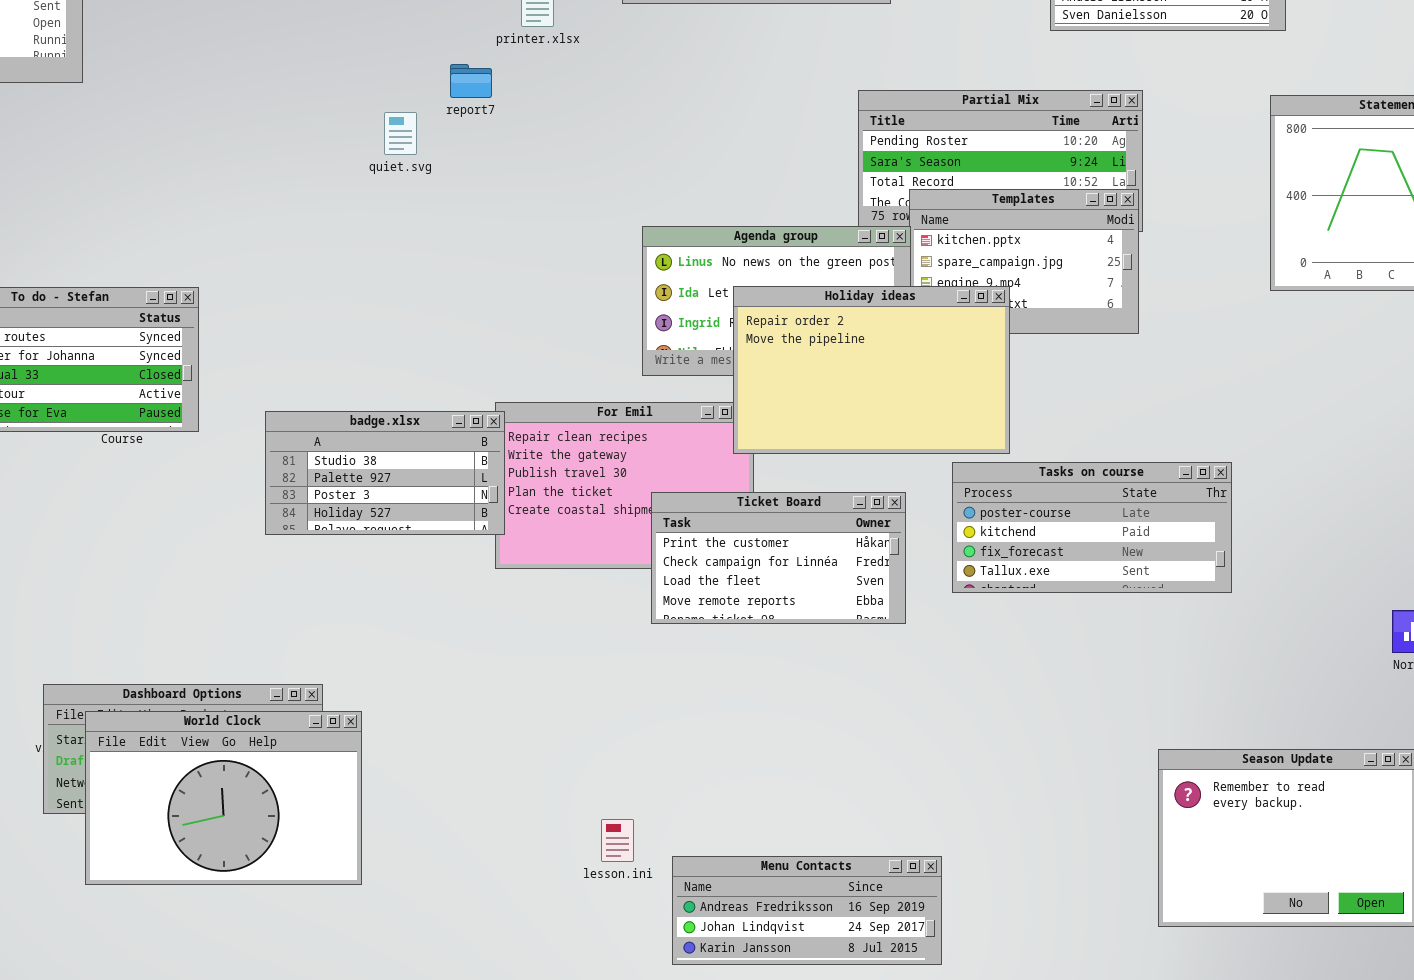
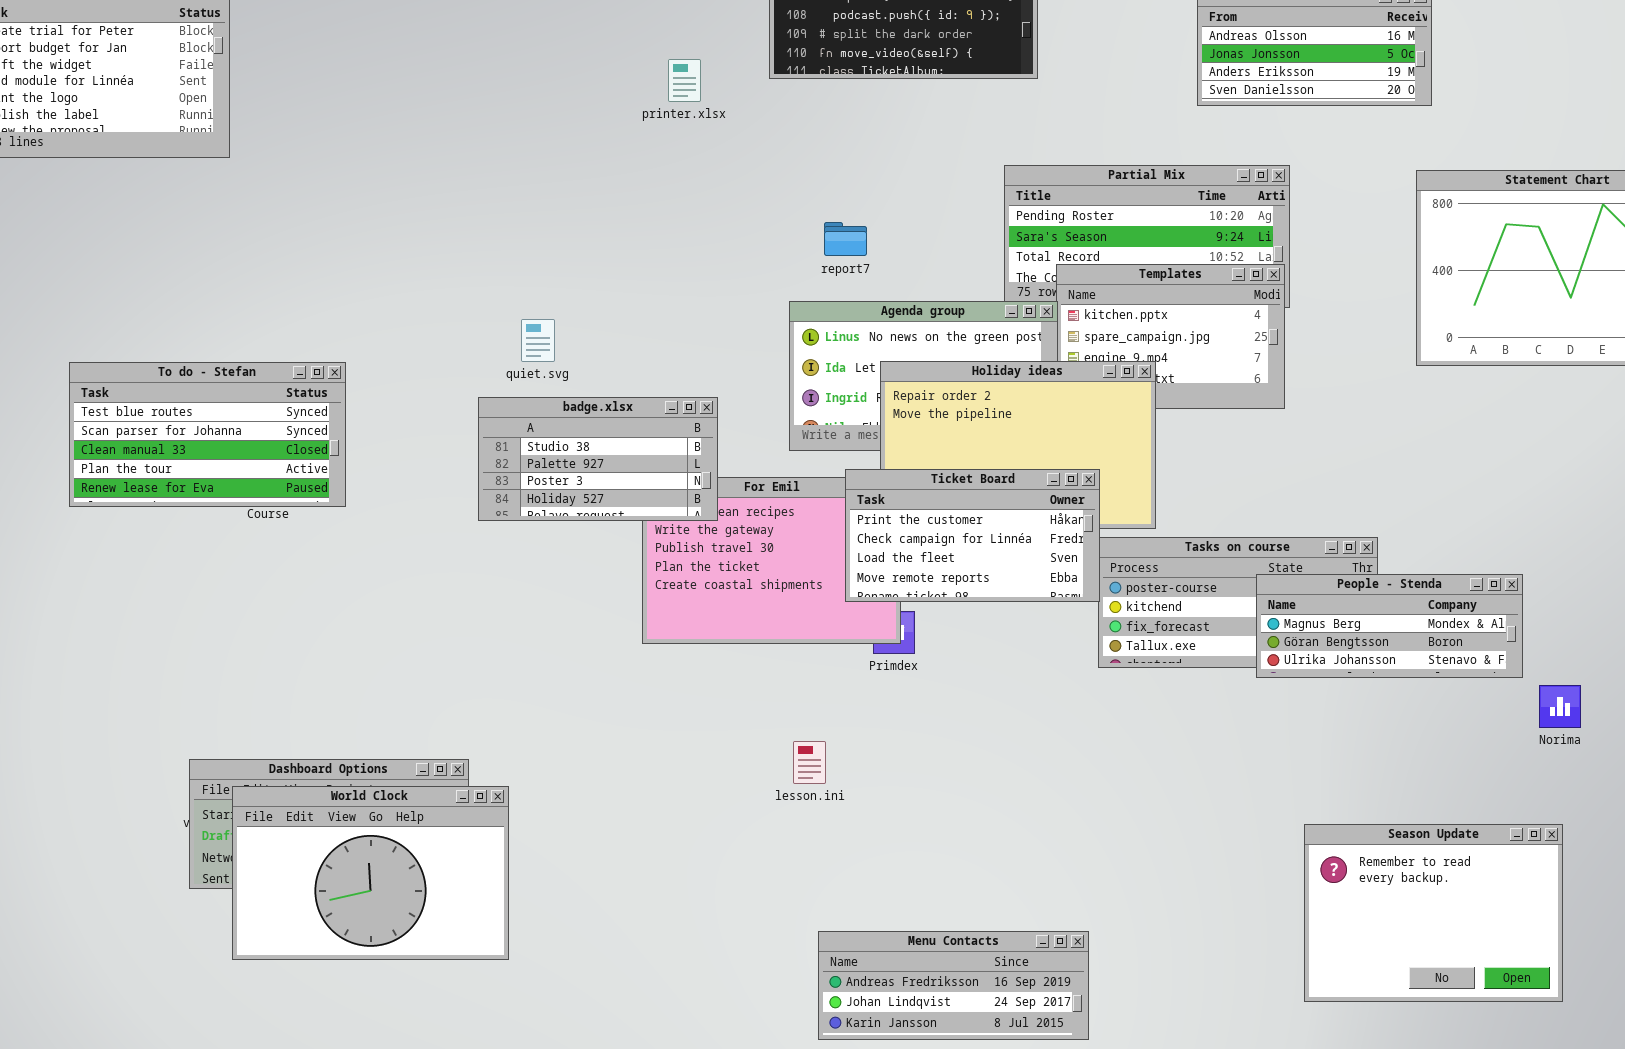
report7: [450,64,492,98] -> [824,222,867,256], moved
quiet.svg: [384,112,417,155] -> [521,319,555,362], moved
badge.xlsx: [265,411,505,535] -> [478,397,718,521], moved
Ticket Board: [651,492,906,624] -> [845,469,1100,602], moved
People - Stenda: none -> [1256,574,1523,678], opened
lesson.ini: [601,819,634,862] -> [793,741,826,784], moved

